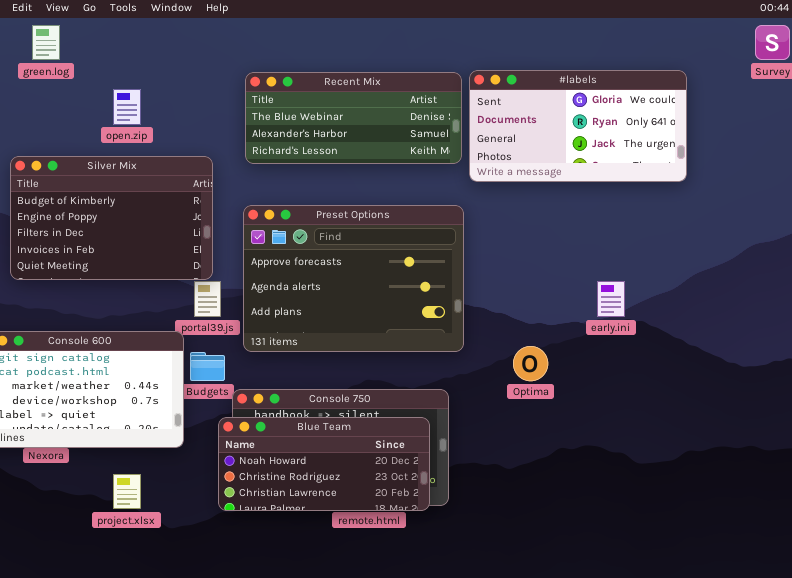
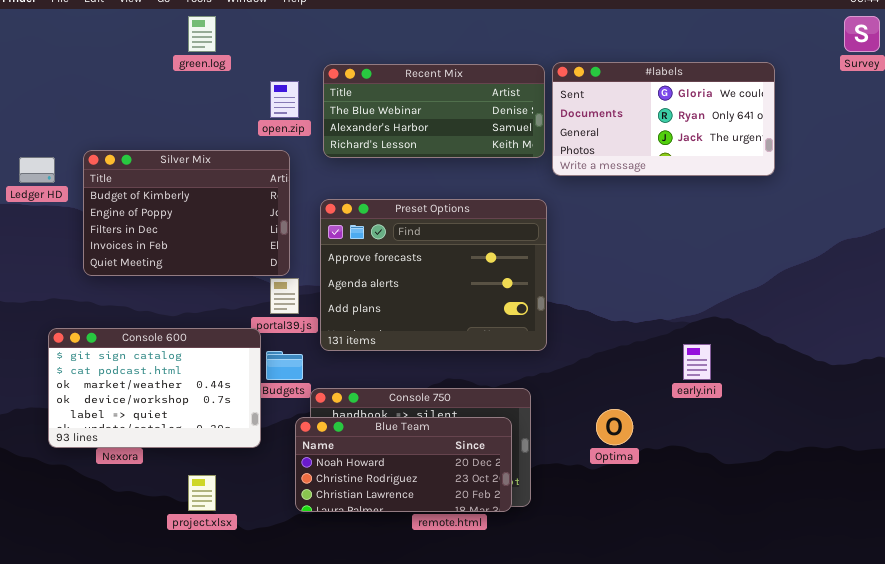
green.log: [32,25,60,60] -> [188,16,216,52], moved
open.zip: [113,89,141,125] -> [270,81,299,118], moved
early.ini: [597,281,625,317] -> [683,344,711,380], moved
Optima: [513,346,548,381] -> [596,409,633,445], moved

